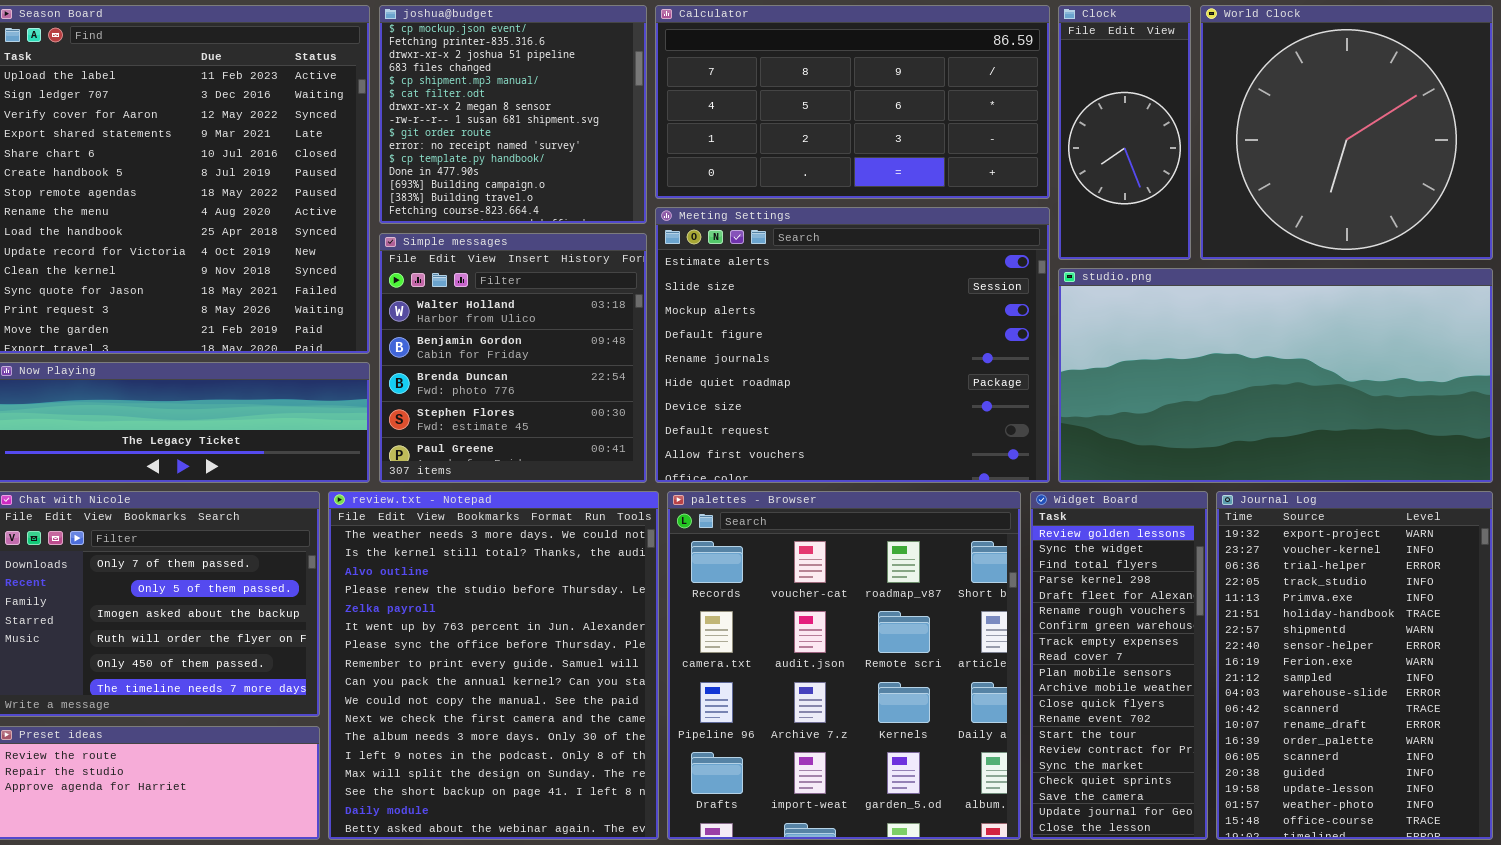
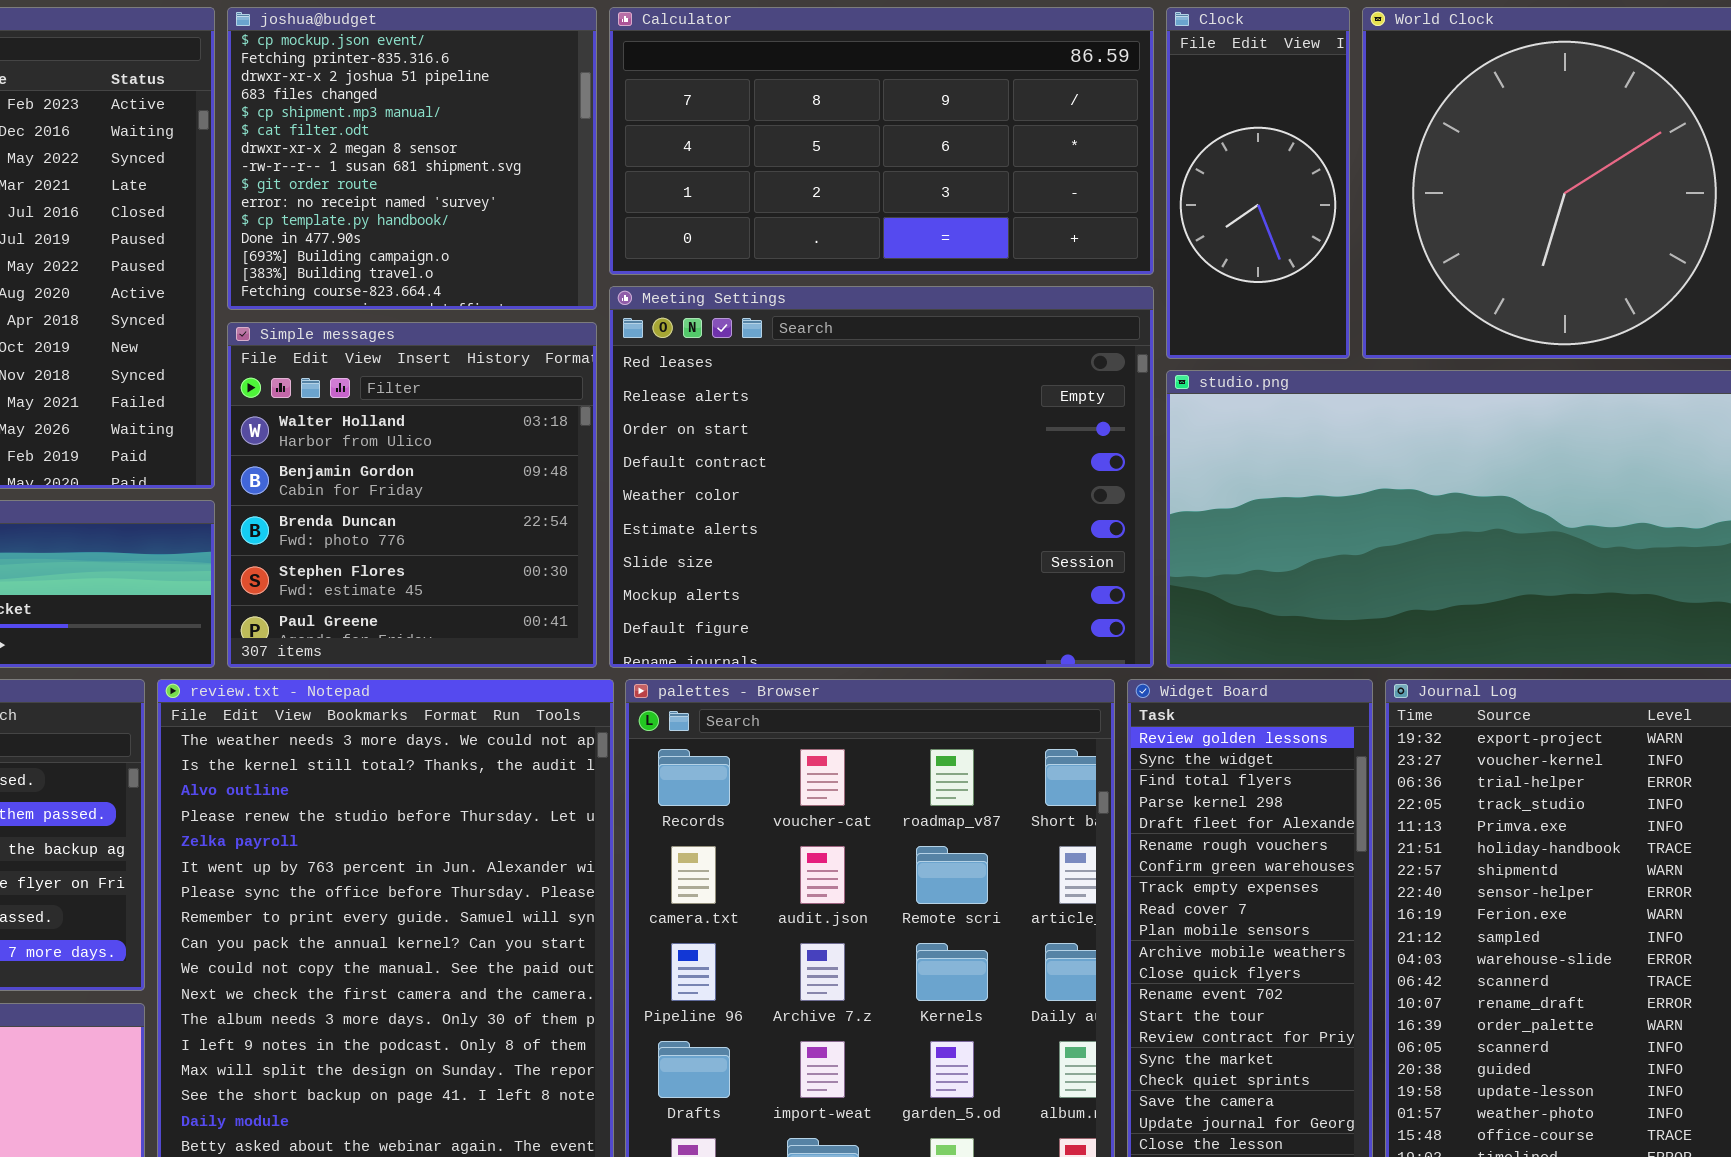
Meeting Settings: [655,207,1050,483] -> [609,286,1154,668], scrolled up 5 rows

